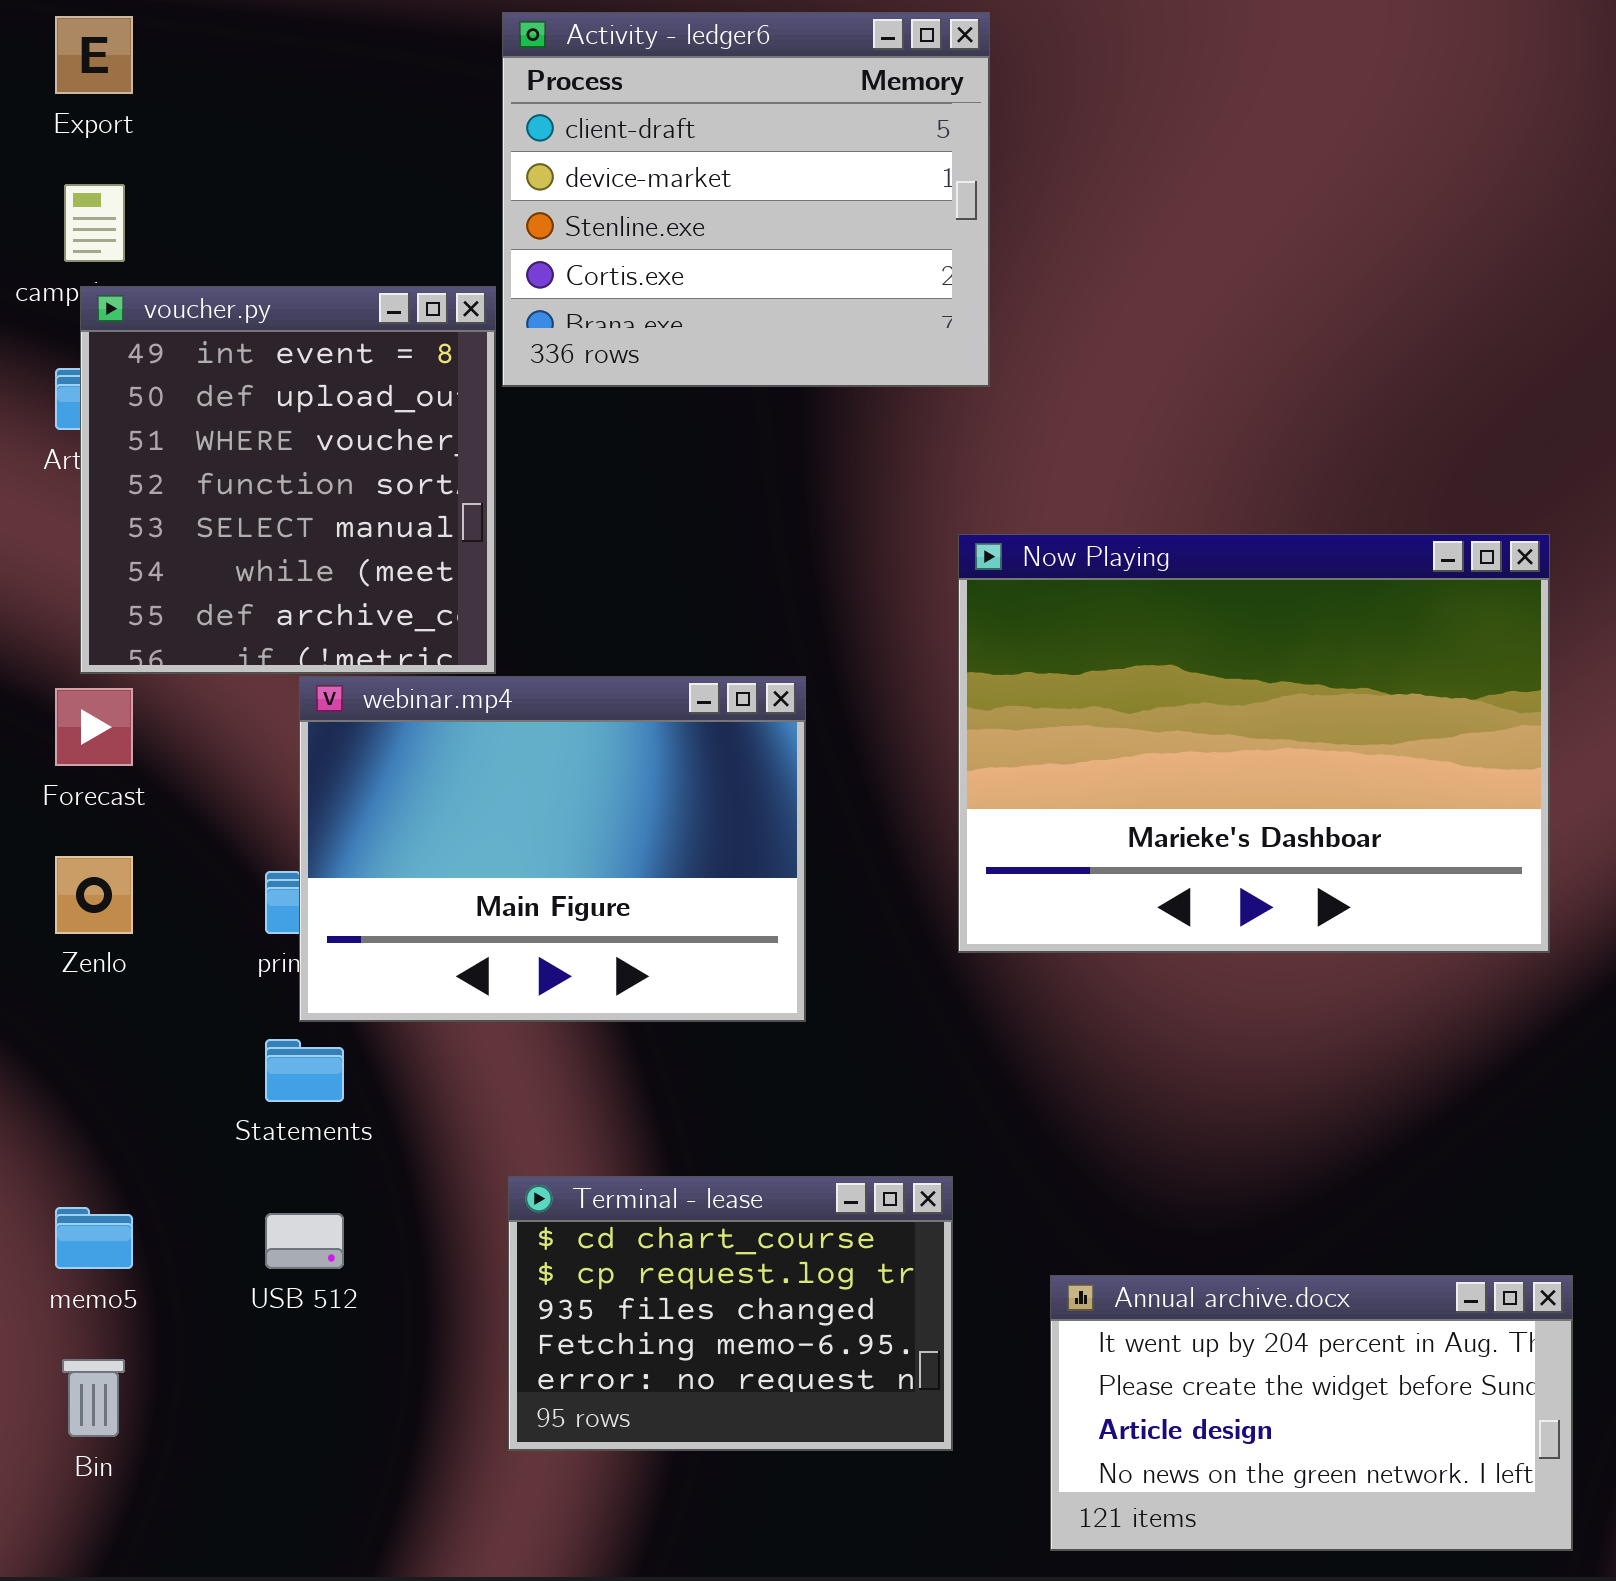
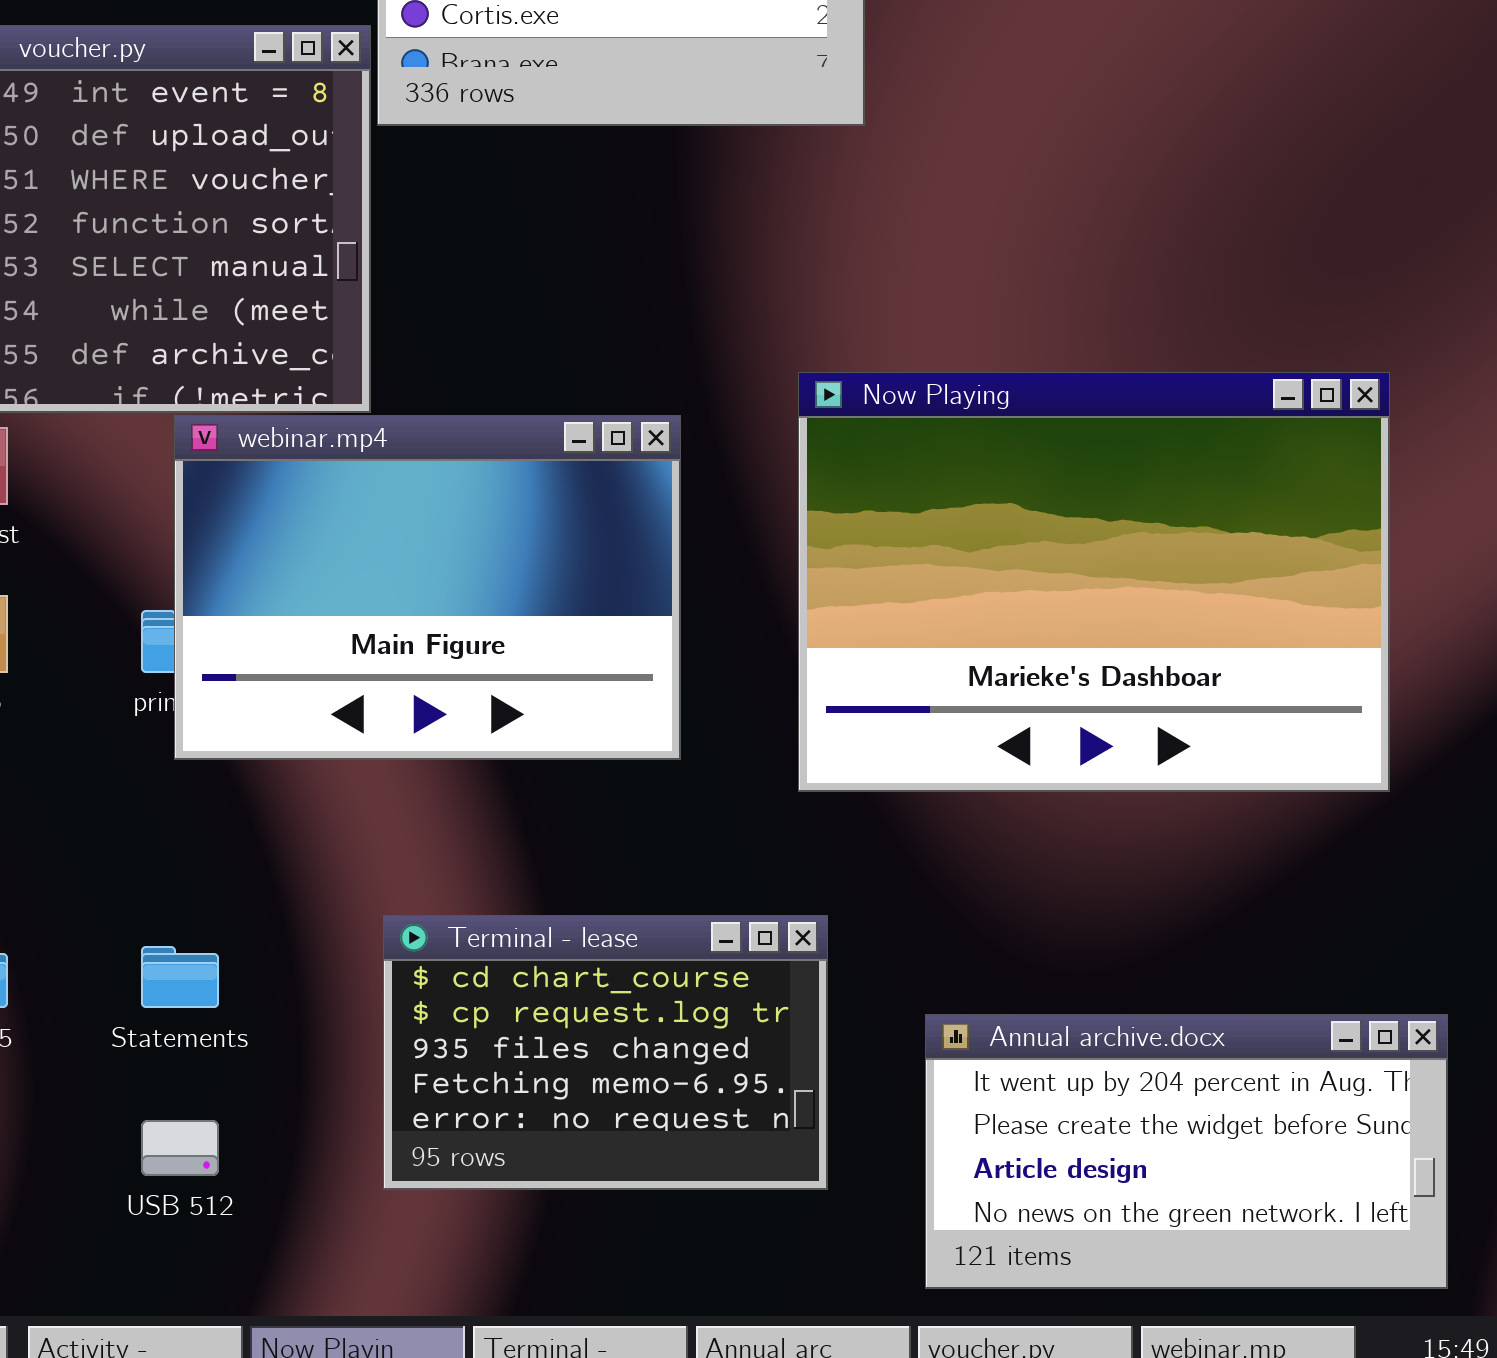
Now Playing: [958,534,1550,953] -> [798,372,1390,792], moved
Statements: [265,1039,344,1102] -> [141,946,219,1008], moved
USB 512: [265,1213,344,1269] -> [141,1120,219,1176], moved

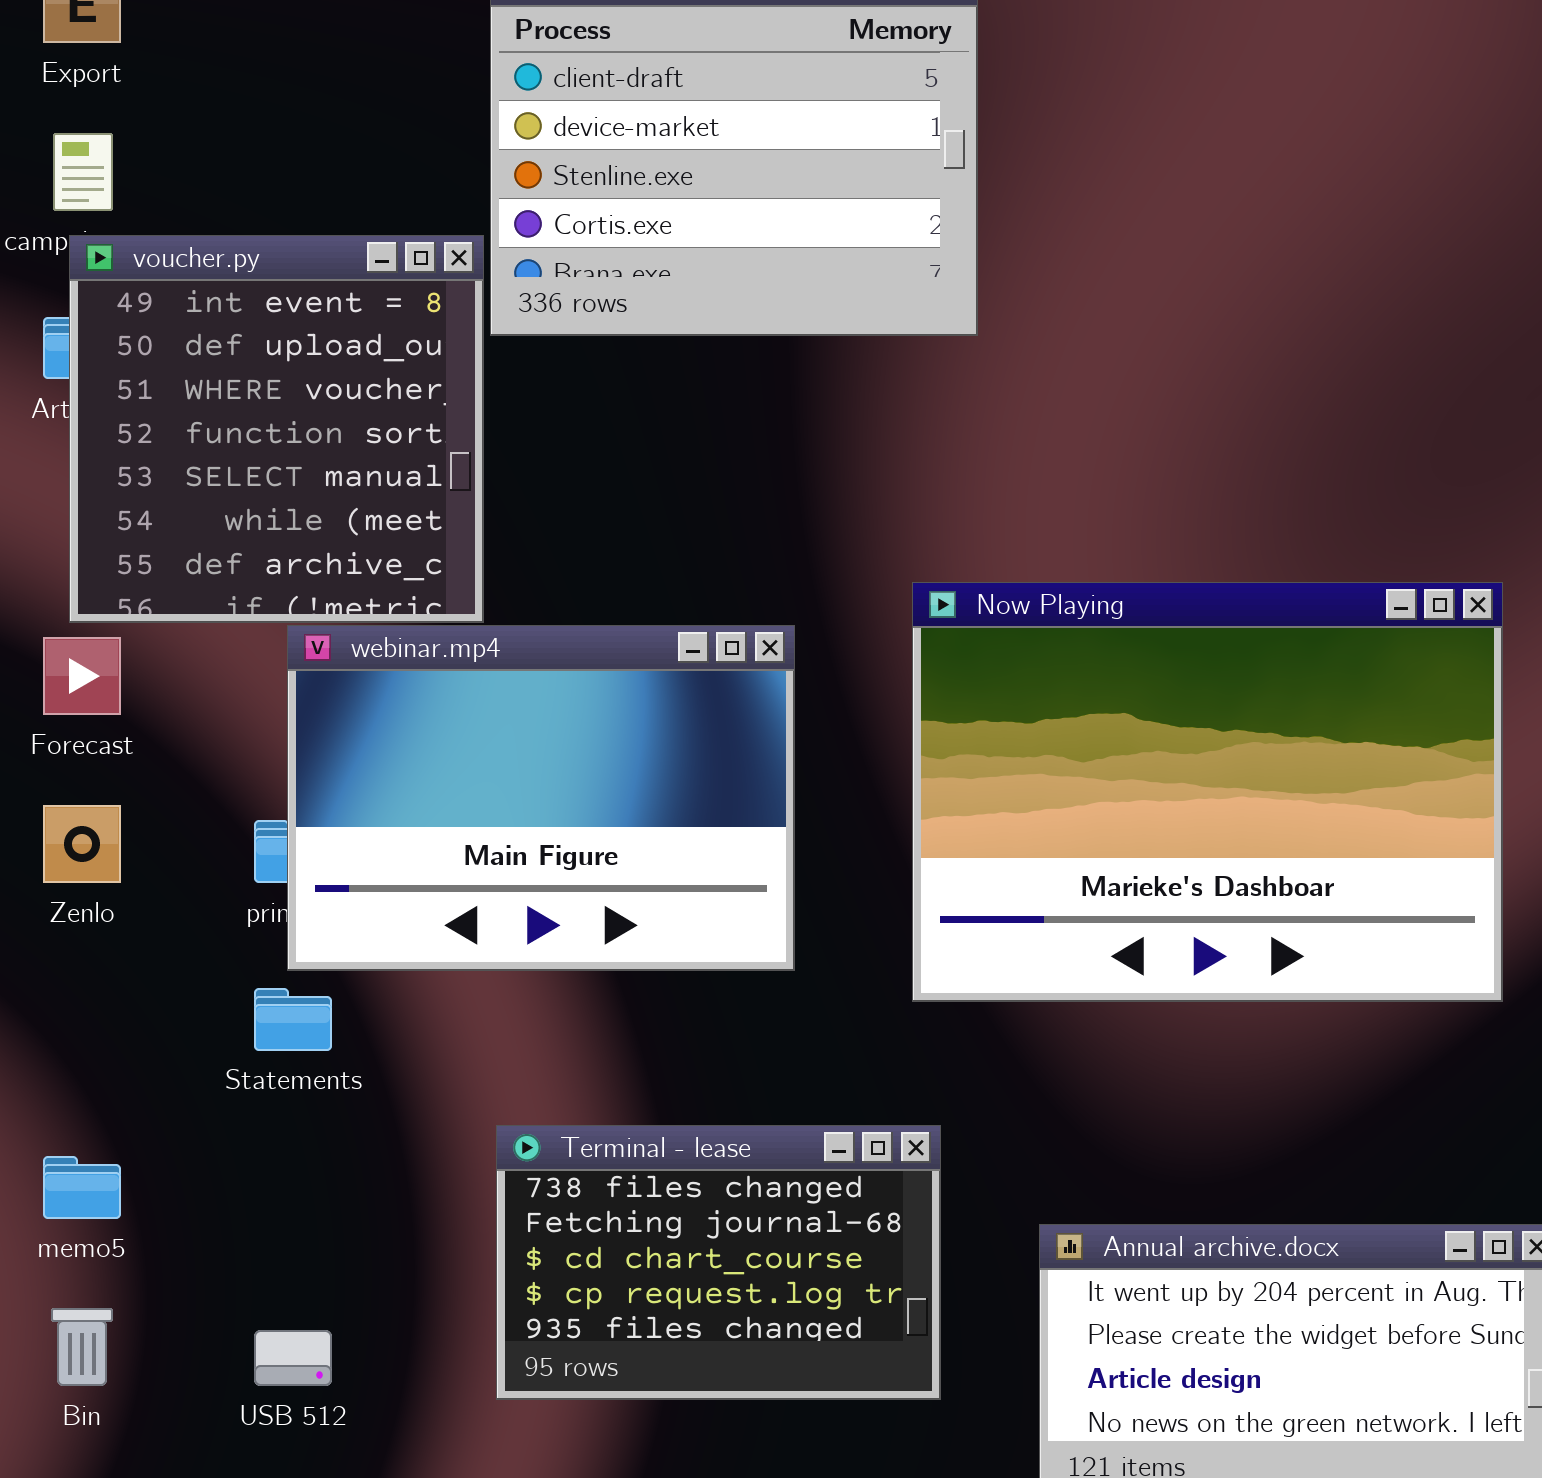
Terminal - lease: [383,915,828,1190] -> [496,1125,941,1400], scrolled up 2 rows
Statements: [141,946,219,1008] -> [254,988,332,1051], moved

